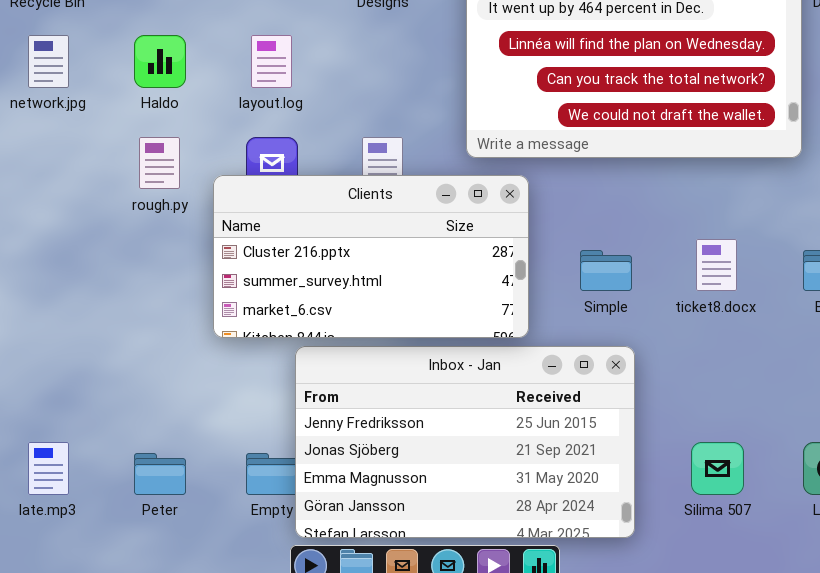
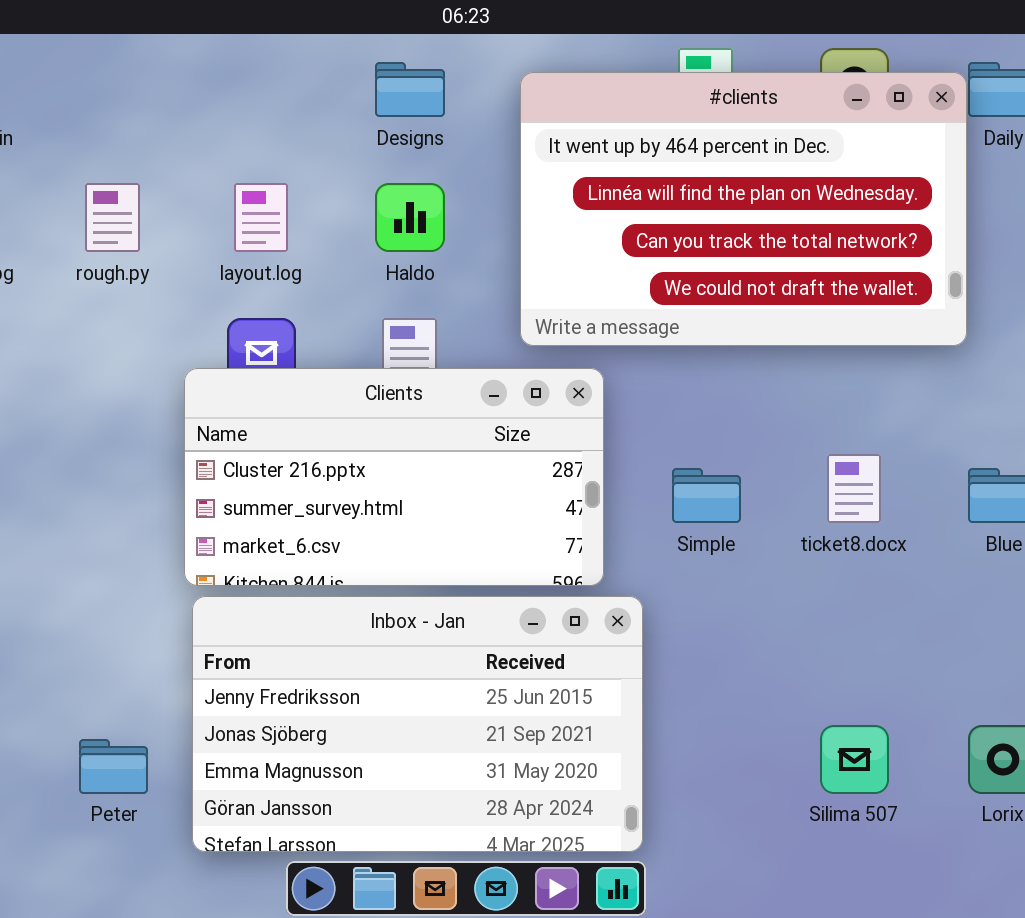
Haldo: [134,35,186,88] -> [375,183,445,252], moved
rough.py: [139,137,180,189] -> [85,183,140,252], moved
Inbox - Jan: [295,346,635,538] -> [192,596,643,852], moved

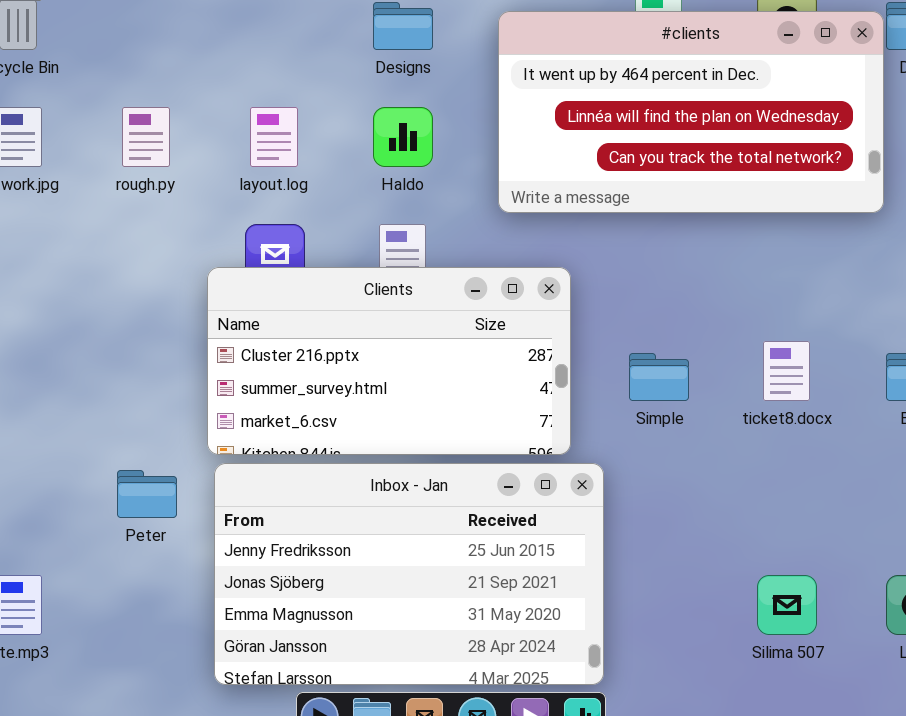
#clients: [520,72,967,346] -> [498,11,884,213], resized
Peter: [79,739,148,794] -> [117,470,177,518], moved

